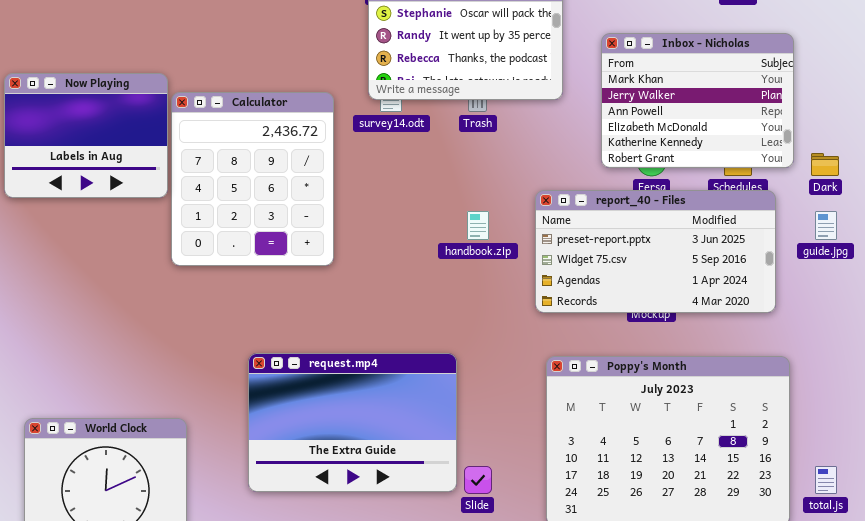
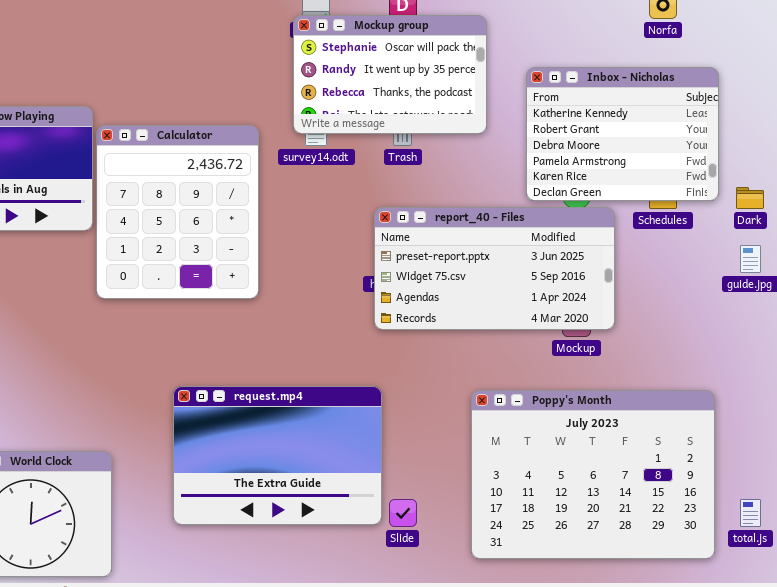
Inbox - Nicholas: [601,33,794,168] -> [526,67,719,201], scrolled down 4 rows
report_40 - Files: [535,190,776,313] -> [374,207,615,330], moved

